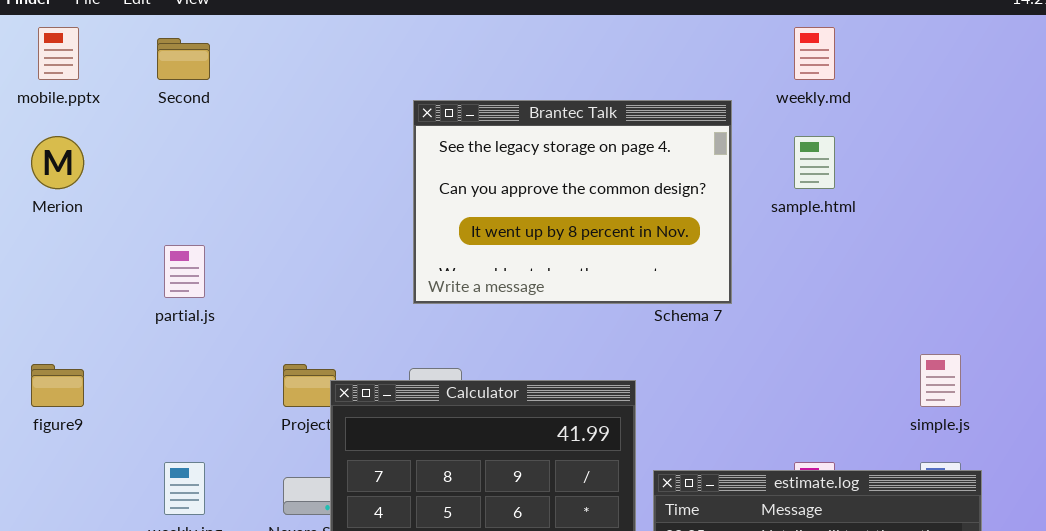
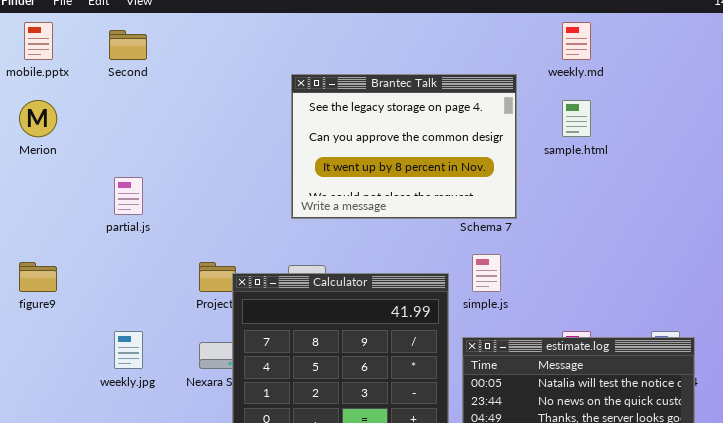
simple.js: [920,354,961,407] -> [472,254,501,292], moved

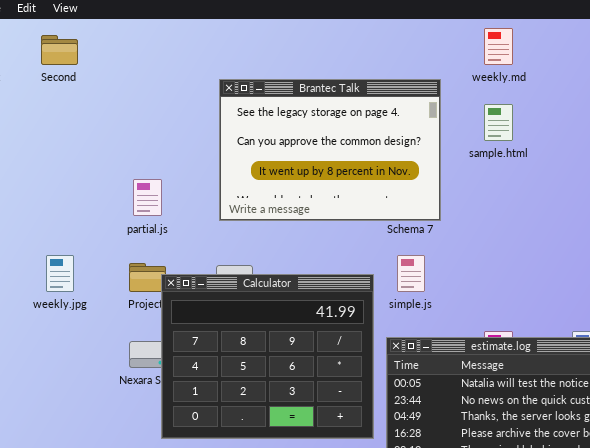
partial.js: [114,177,143,215] -> [133,179,162,216], moved
weekly.jpg: [114,331,143,369] -> [46,255,74,292], moved

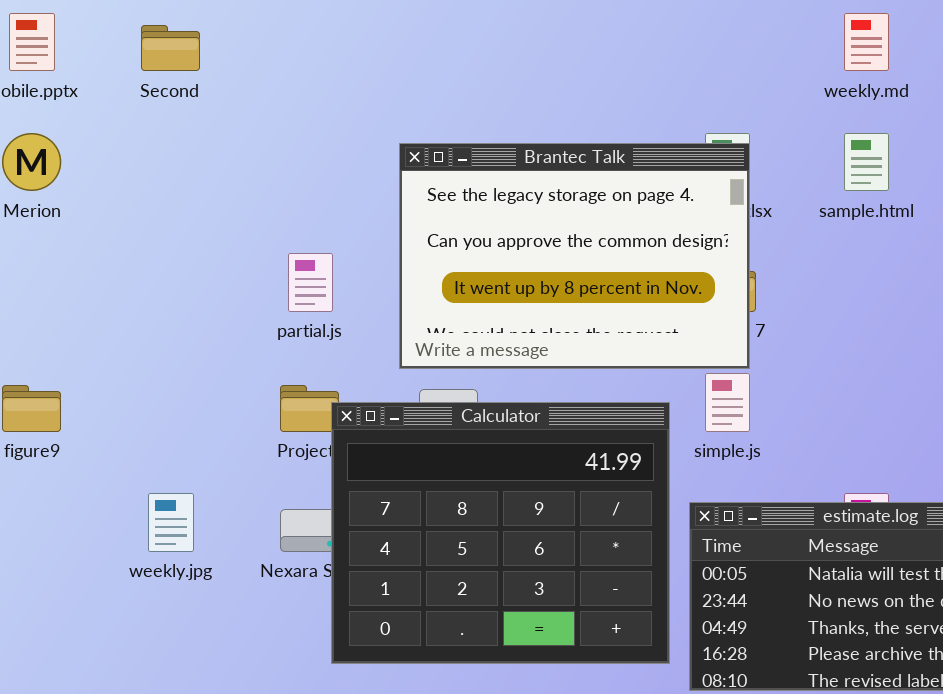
Brantec Talk: [219,79,441,221] -> [399,143,750,369], moved
weekly.jpg: [46,255,74,292] -> [148,493,194,552], moved

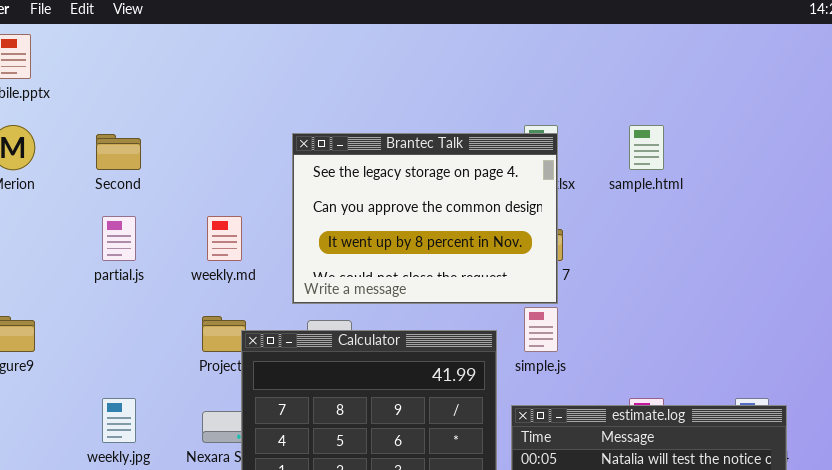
weekly.md: [844,13,889,71] -> [207,216,242,261], moved
Second: [141,25,200,71] -> [96,134,141,170], moved
partial.js: [288,253,333,312] -> [102,216,136,261], moved

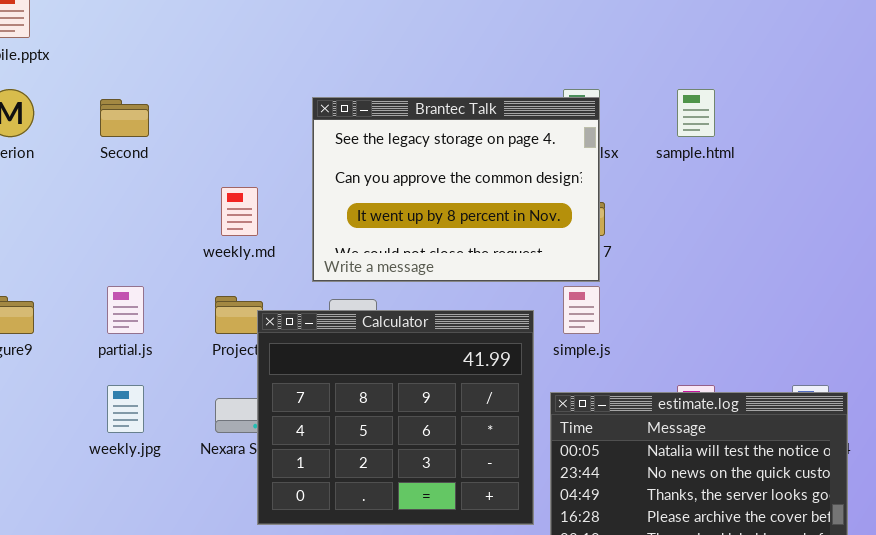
partial.js: [102,216,136,261] -> [107,286,144,334], moved

